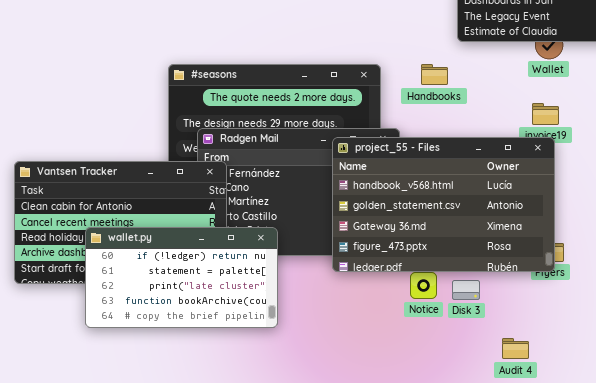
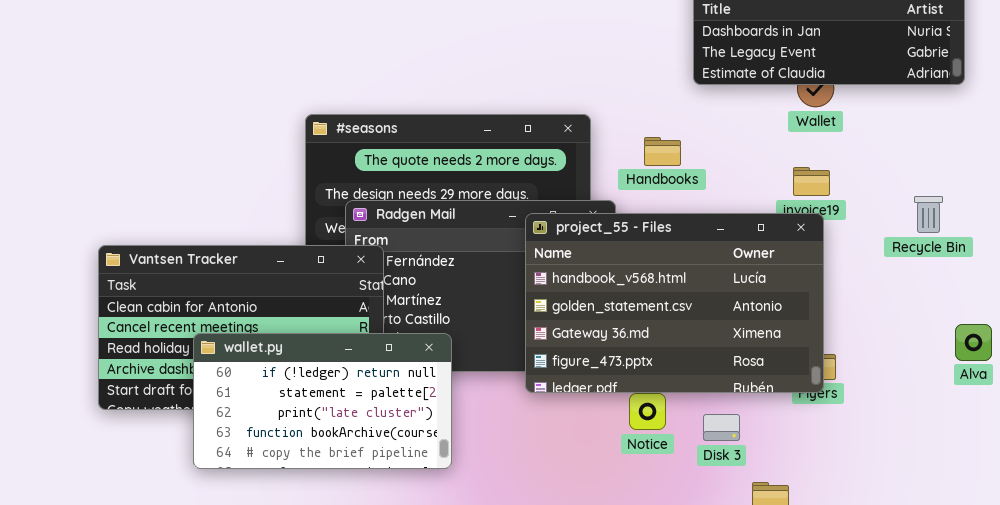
Handbooks: [421,64,448,85] -> [644,137,681,166], moved
Disk 3: [452,280,480,300] -> [703,414,740,441], moved

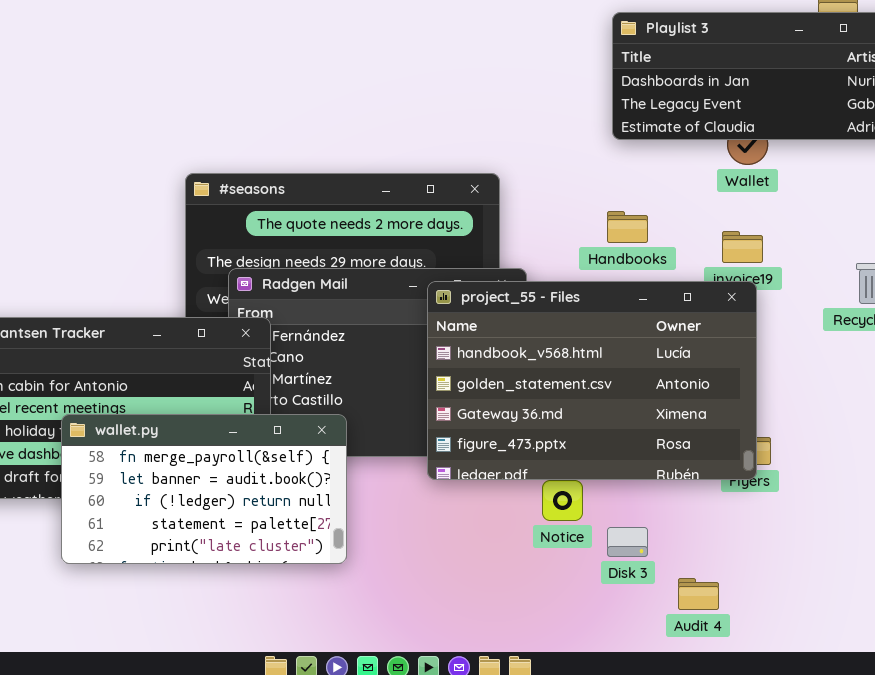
Handbooks: [644,137,681,166] -> [607,211,648,243], moved
wallet.py: [193,333,452,469] -> [61,414,347,564], scrolled up 2 rows
Disk 3: [703,414,740,441] -> [607,527,648,557], moved

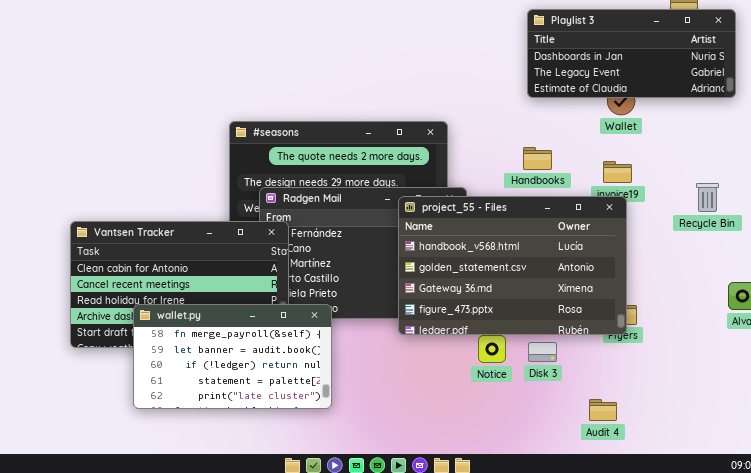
wallet.py: [61,414,347,564] -> [133,304,332,409], moved
Disk 3: [607,527,648,557] -> [528,342,557,362], moved
Audit 4: [678,578,719,610] -> [589,399,617,421], moved

